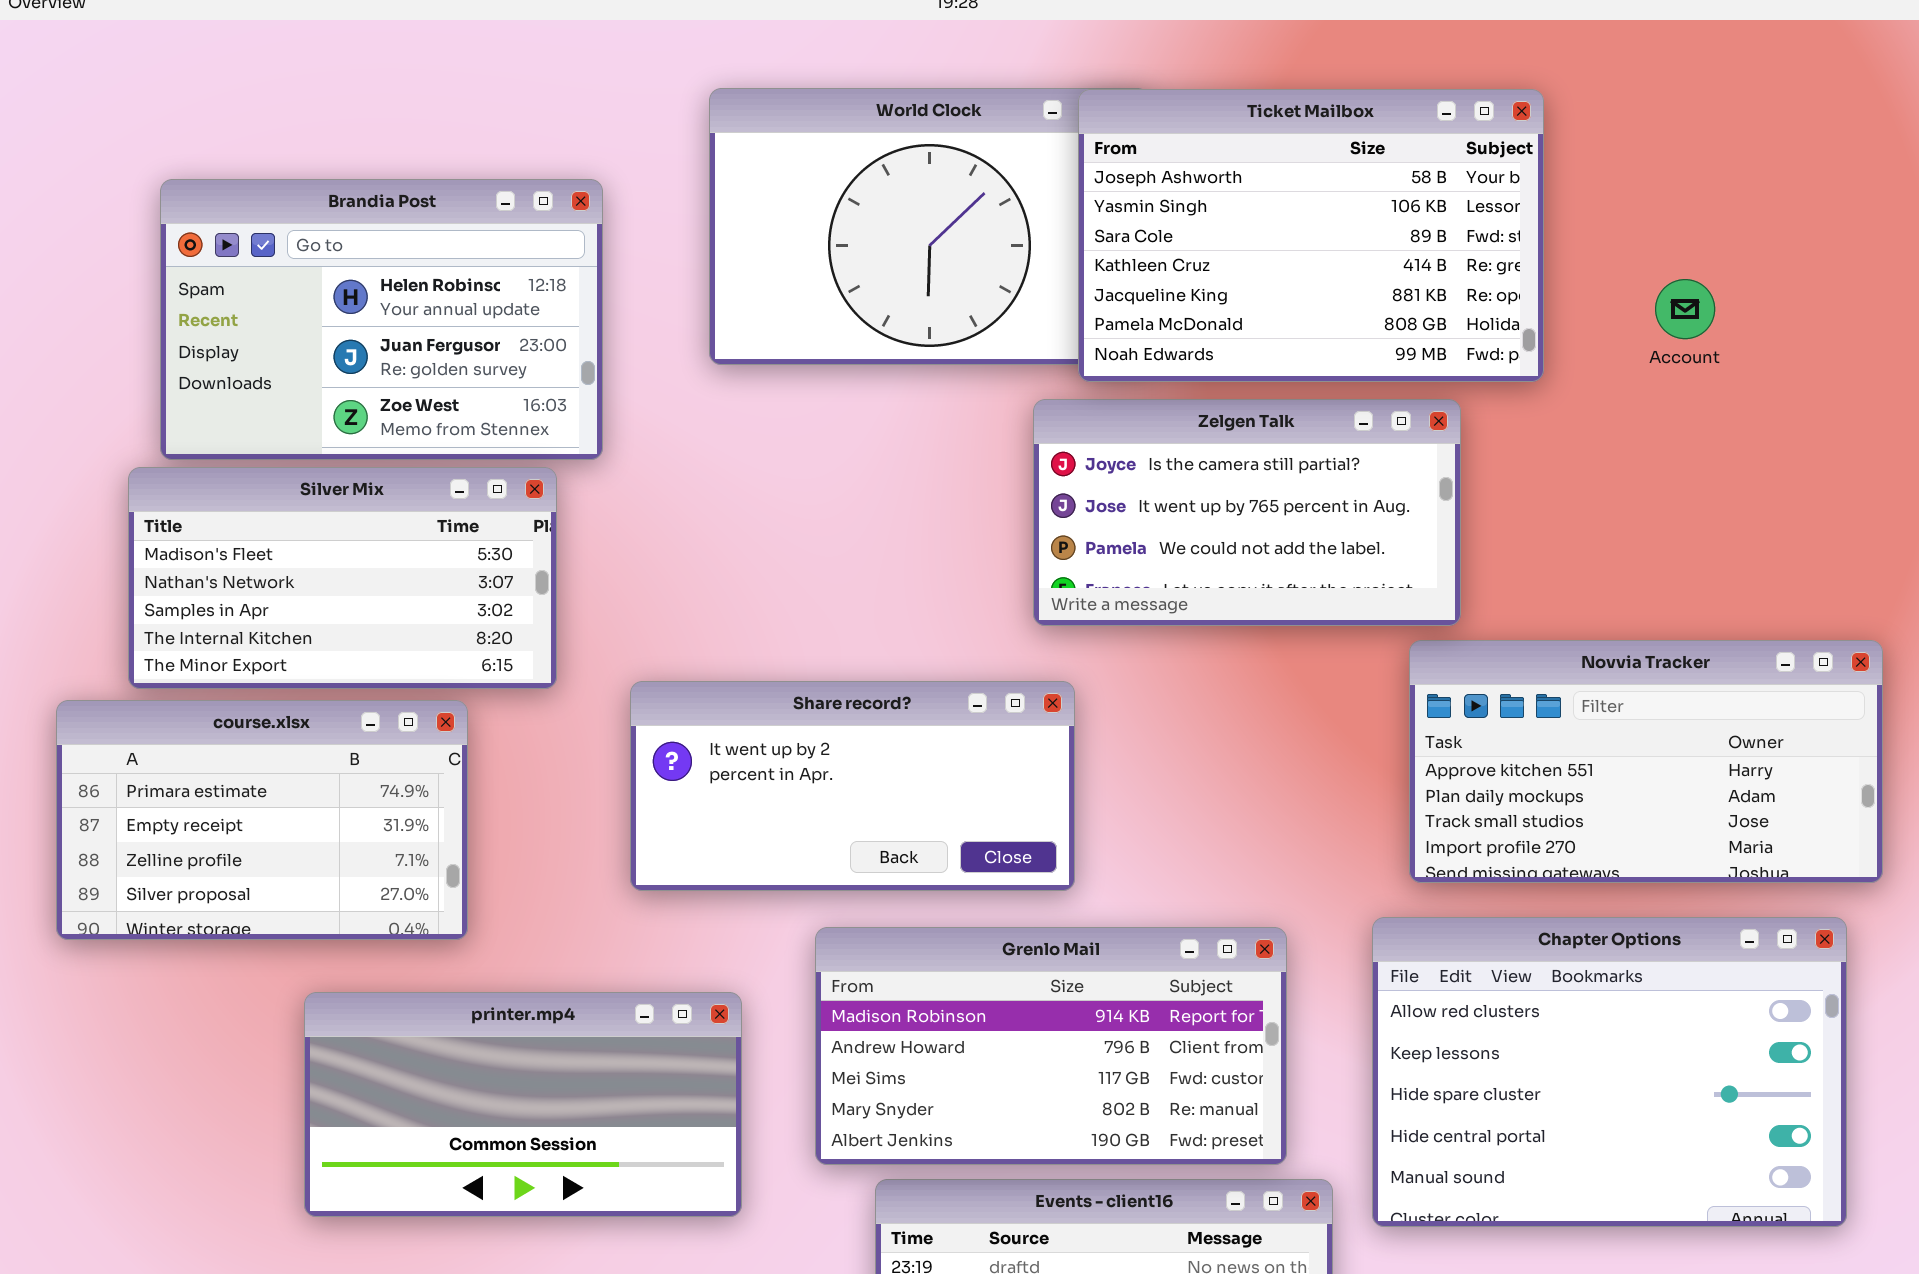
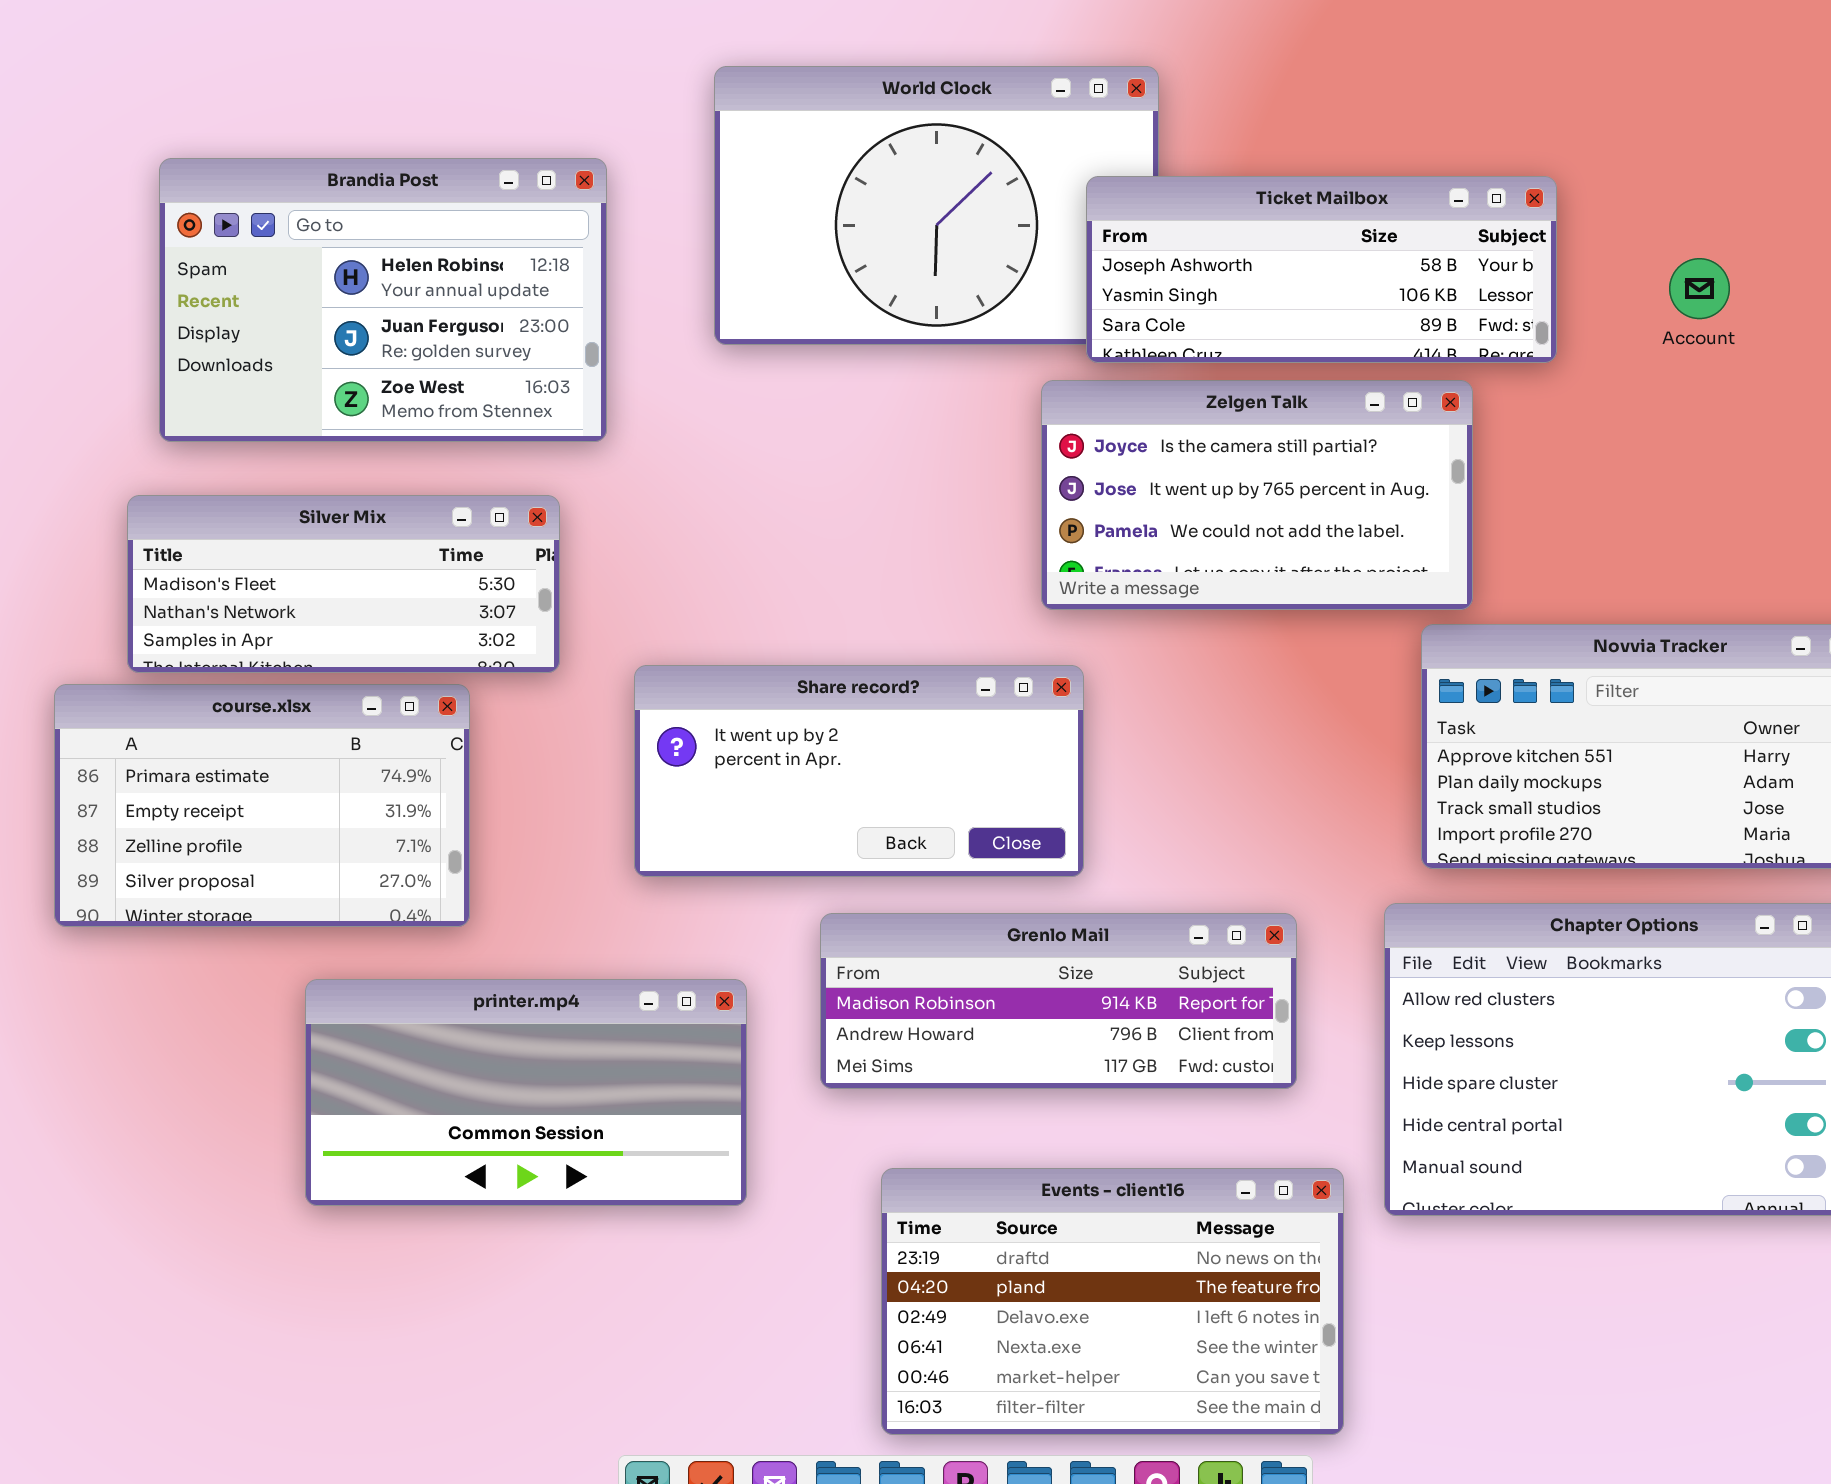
Ticket Mailbox: [1078,89,1544,382] -> [1086,176,1557,363], resized
Silver Mix: [128,467,557,689] -> [127,495,560,673], resized
Grenlo Mail: [815,927,1287,1165] -> [820,913,1297,1089], resized

